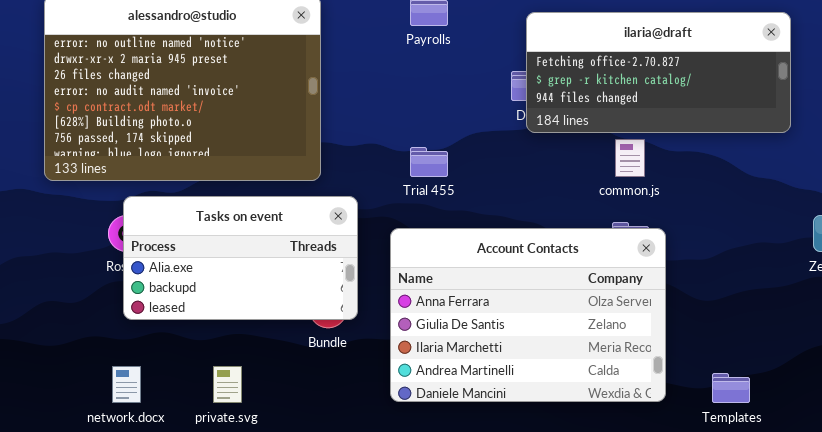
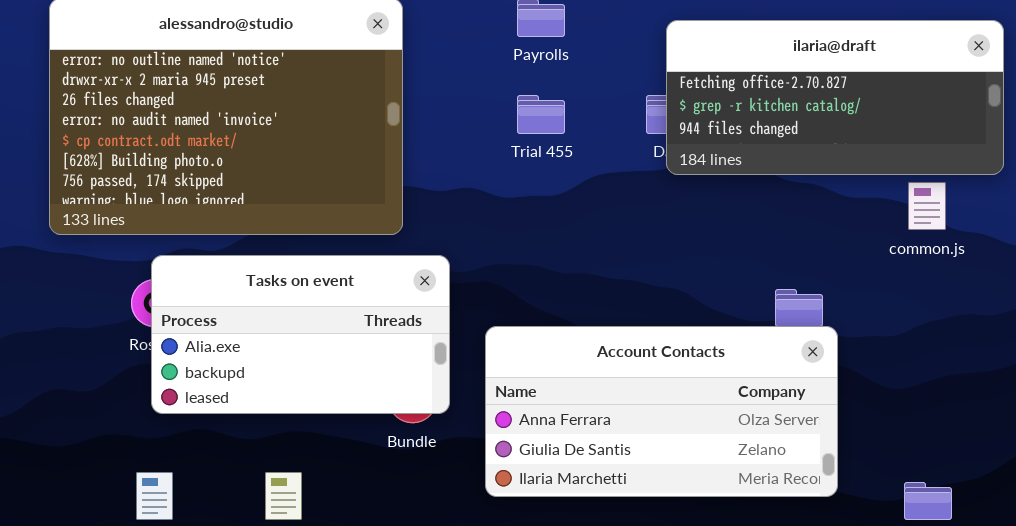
common.js: [615,139,645,177] -> [908,182,946,230], moved
Trial 455: [410,147,448,177] -> [517,95,565,134], moved
Account Contacts: [390,228,666,402] -> [485,326,838,497], moved, resized

